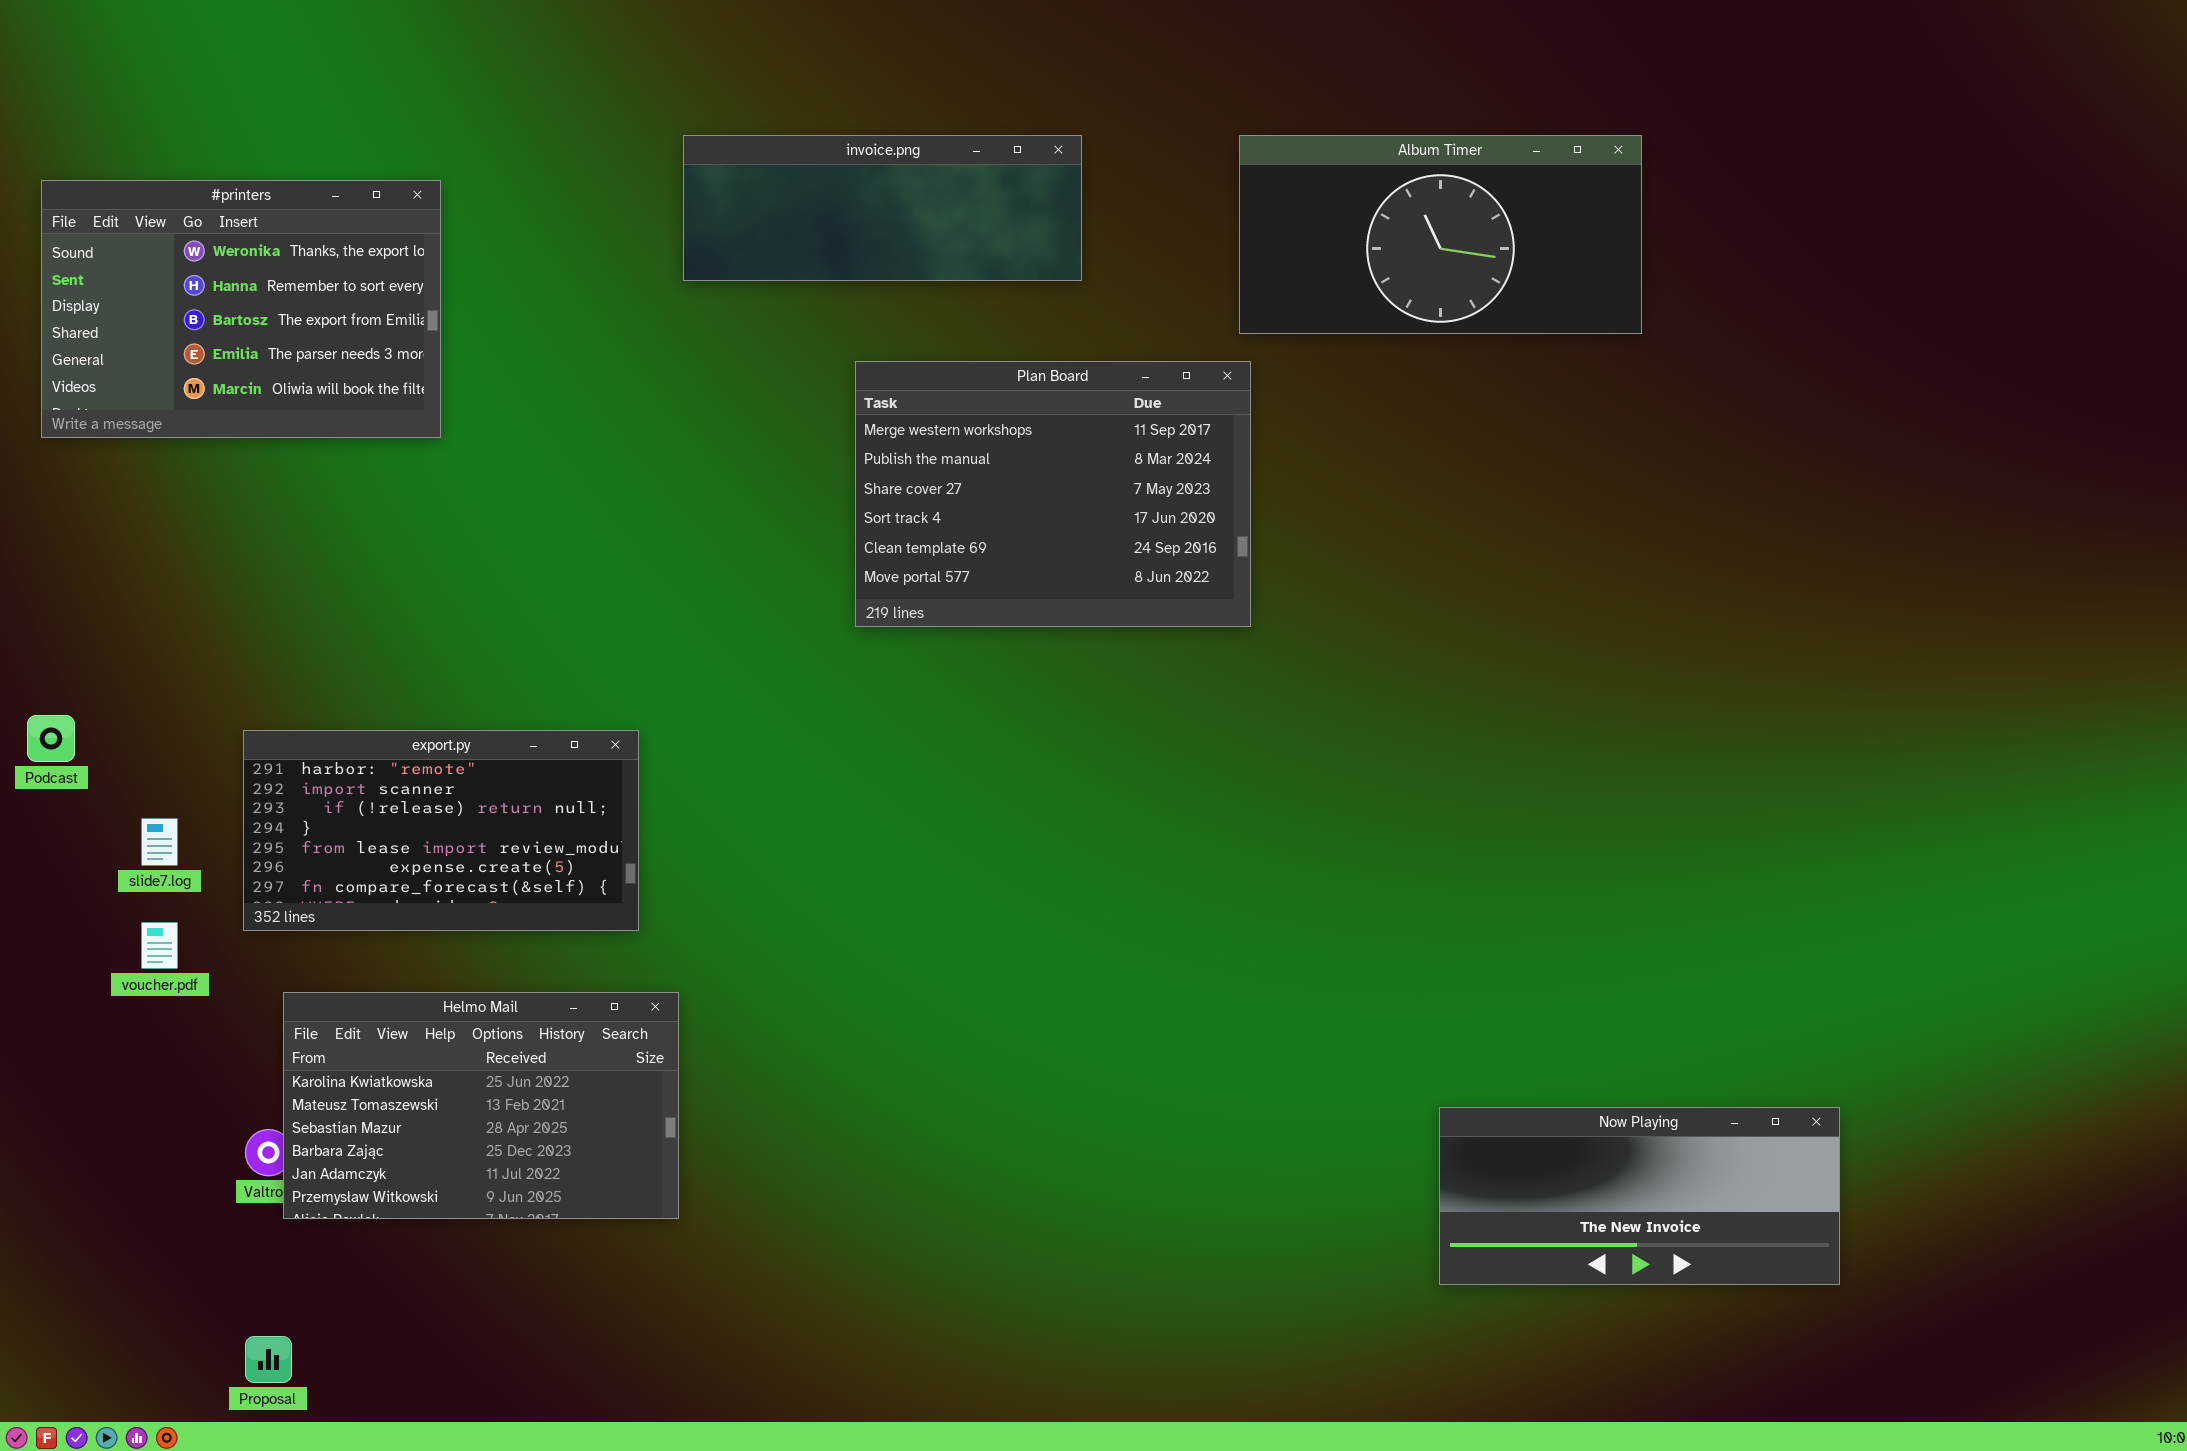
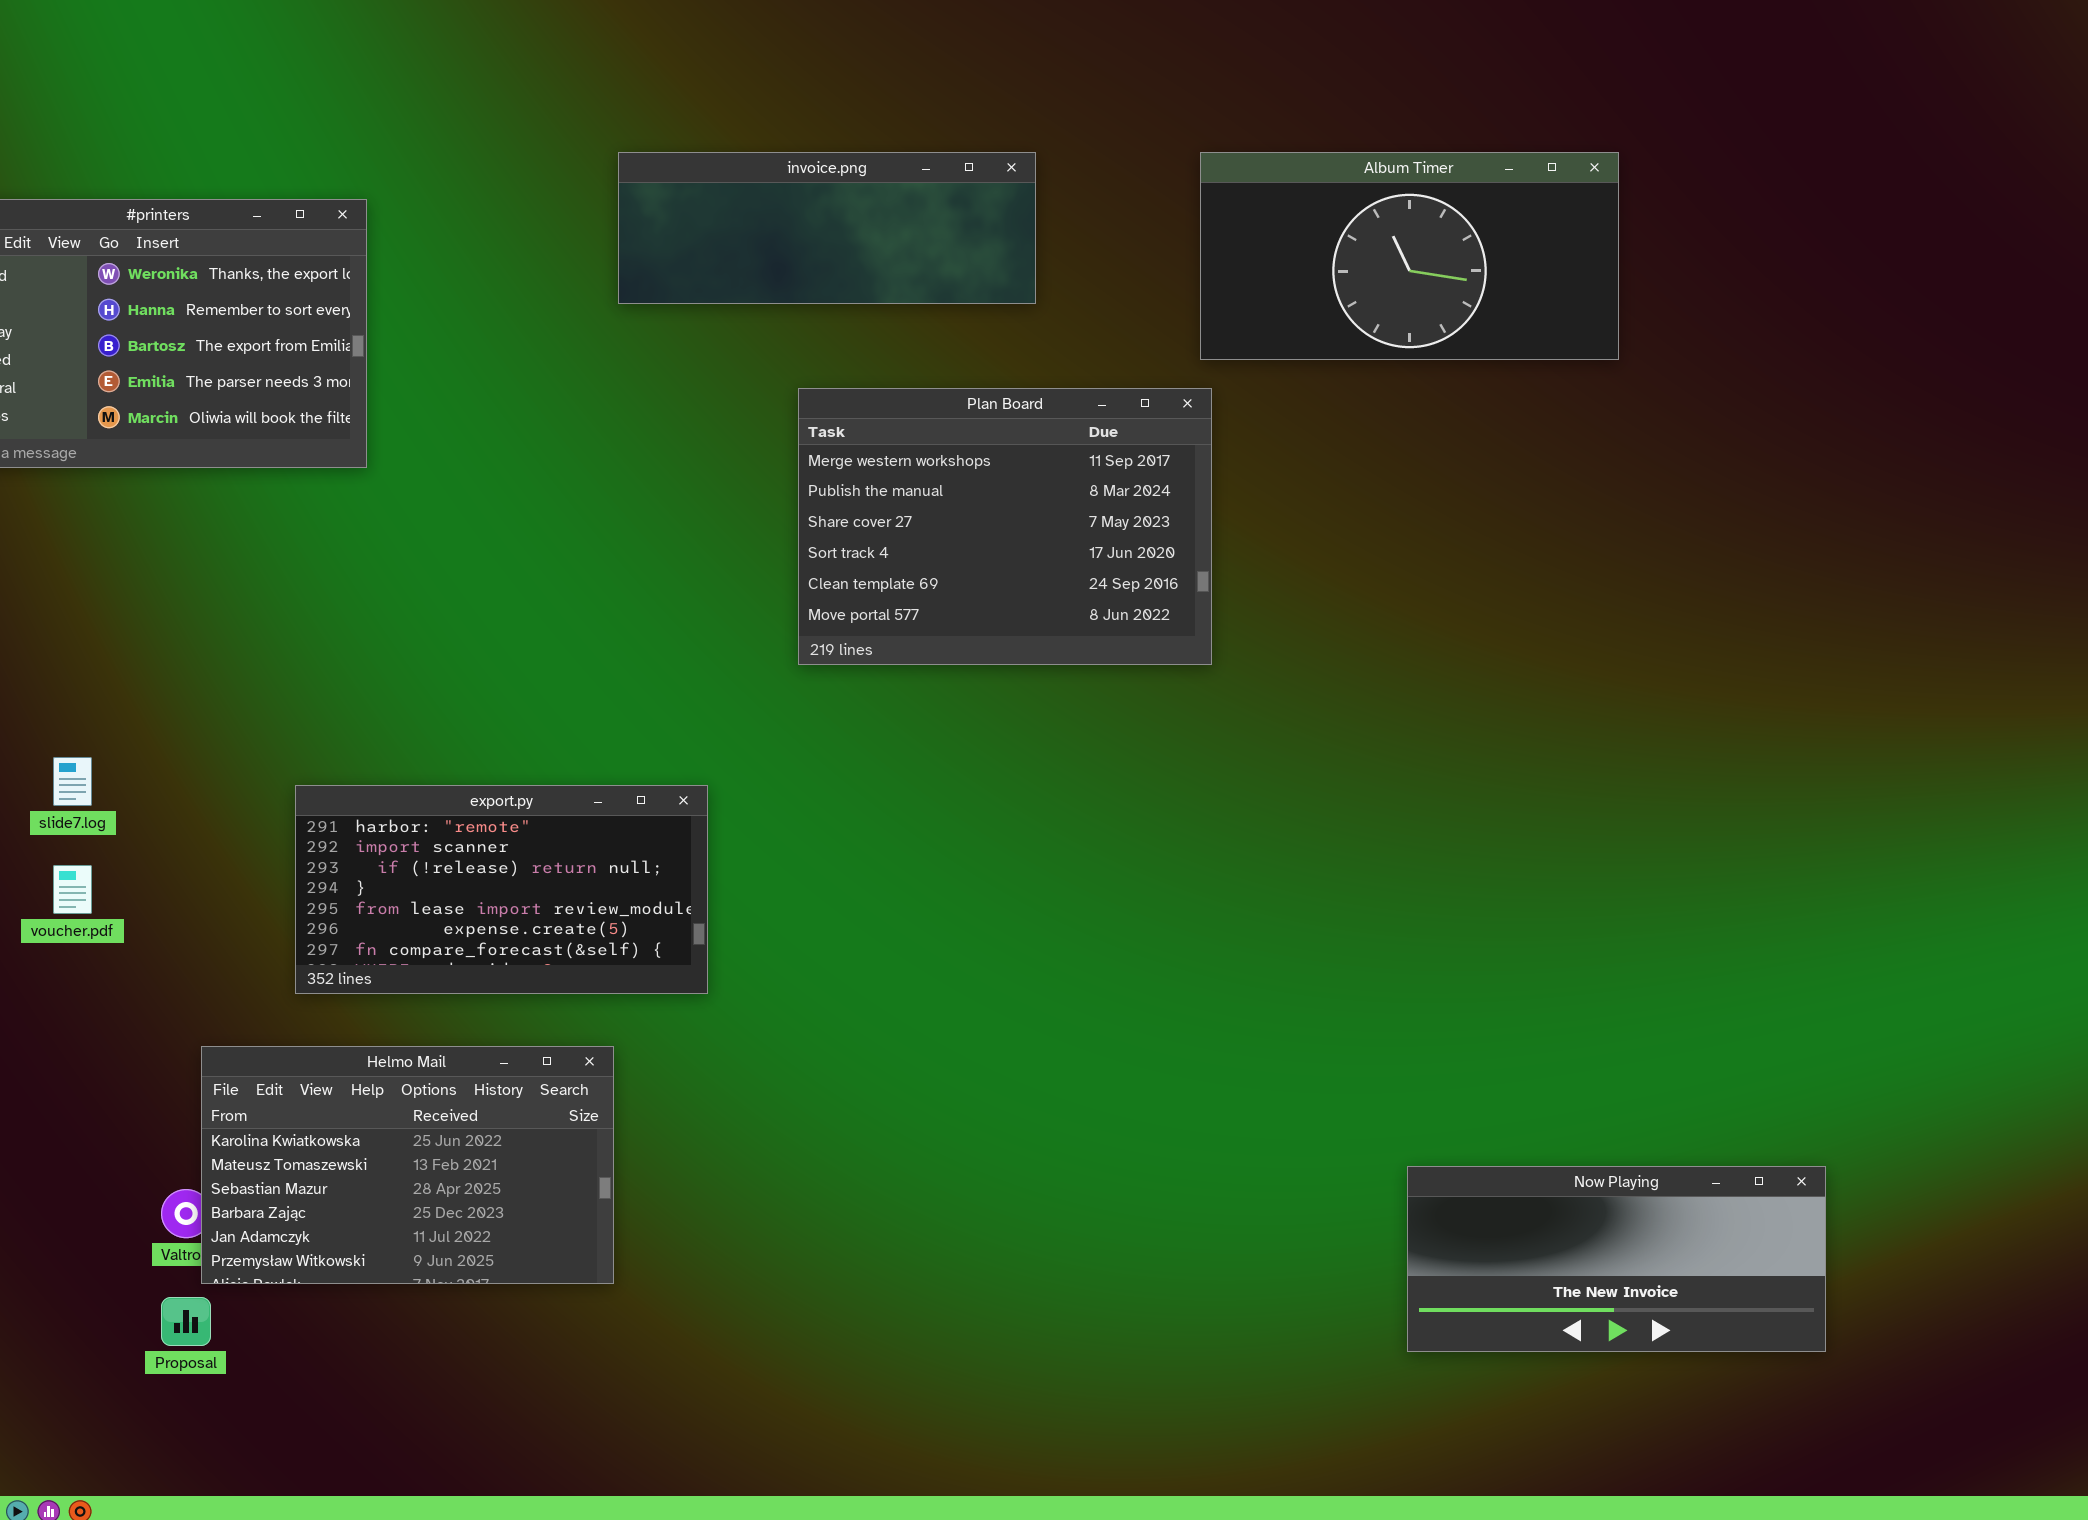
export.py: [243,730,639,931] -> [295,785,708,994], moved
slide7.log: [141,818,178,866] -> [53,757,92,806], moved
voucher.pdf: [141,922,178,969] -> [53,865,92,914], moved
Proposal: [245,1336,292,1383] -> [161,1297,211,1346], moved

